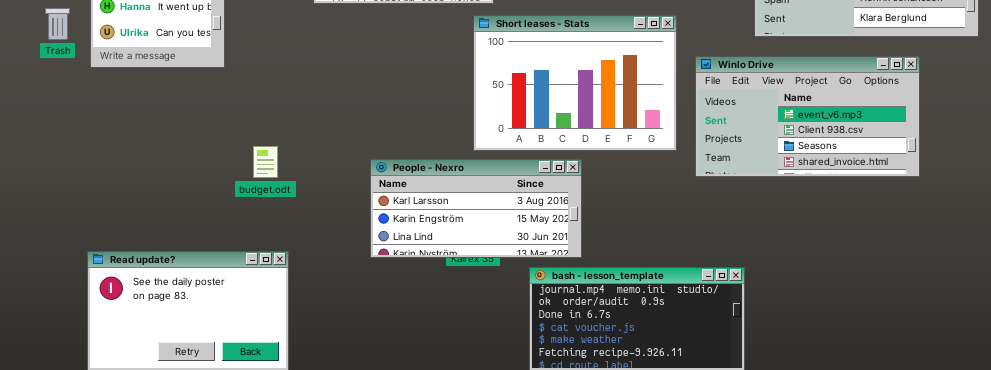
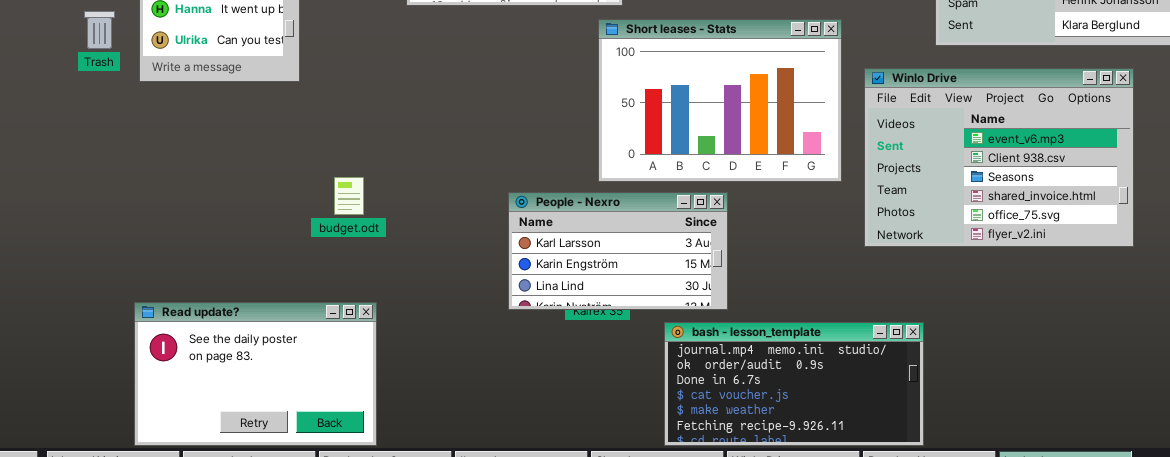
Winlo Drive: [695,56,920,177] -> [864,68,1134,247], resized
People - Nexro: [370,159,582,258] -> [508,192,728,310], resized

